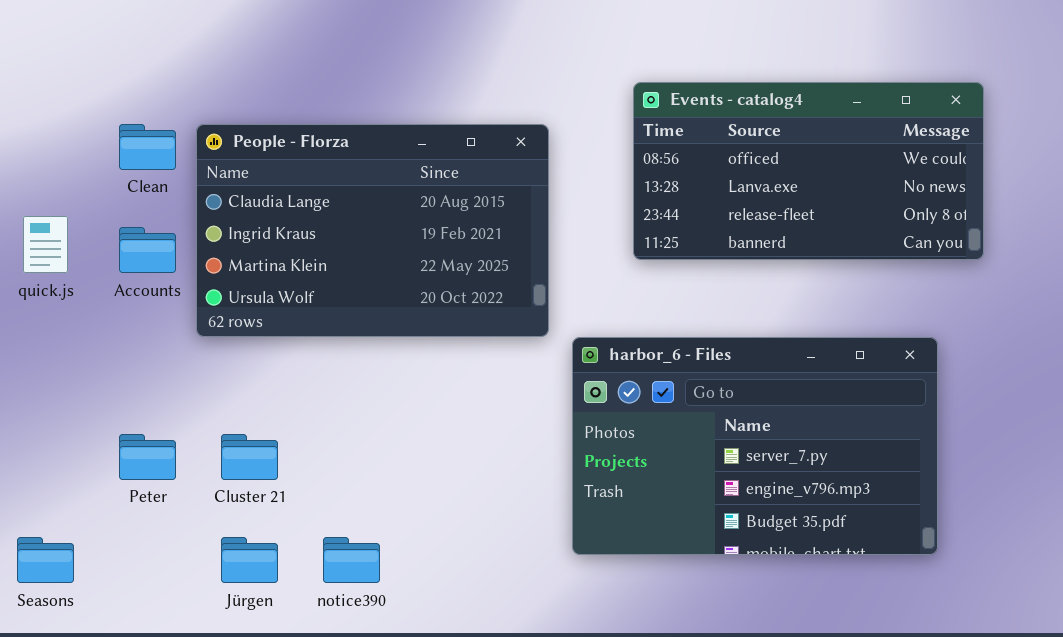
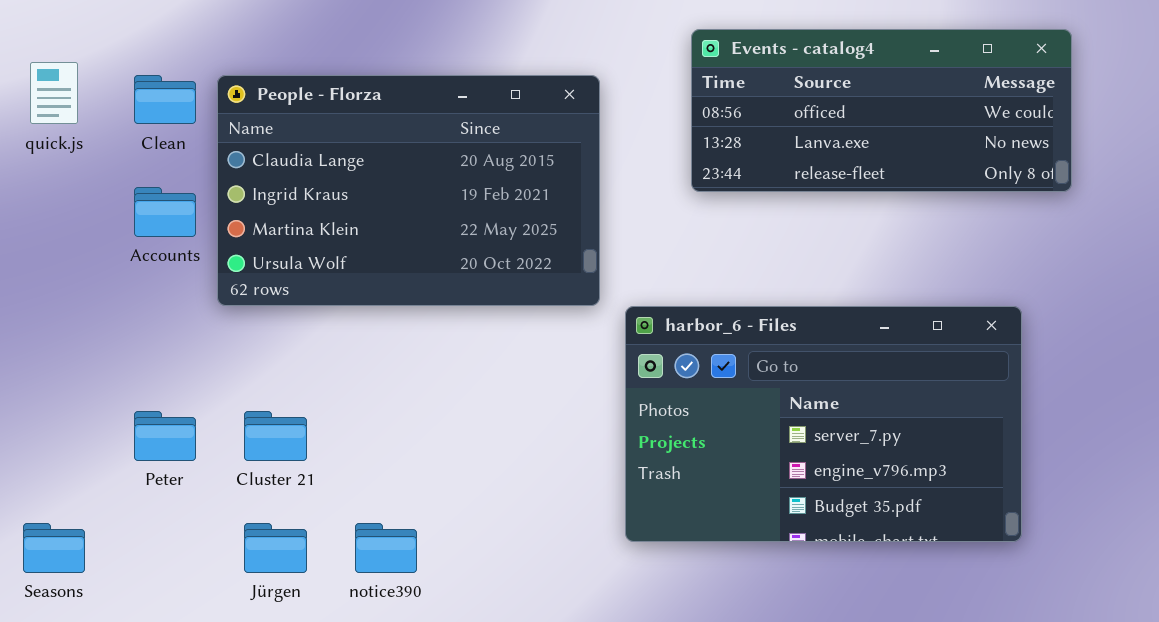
Events - catalog4: [633,82,984,260] -> [691,29,1072,192], resized
quick.js: [23,216,68,273] -> [30,62,78,124], moved

